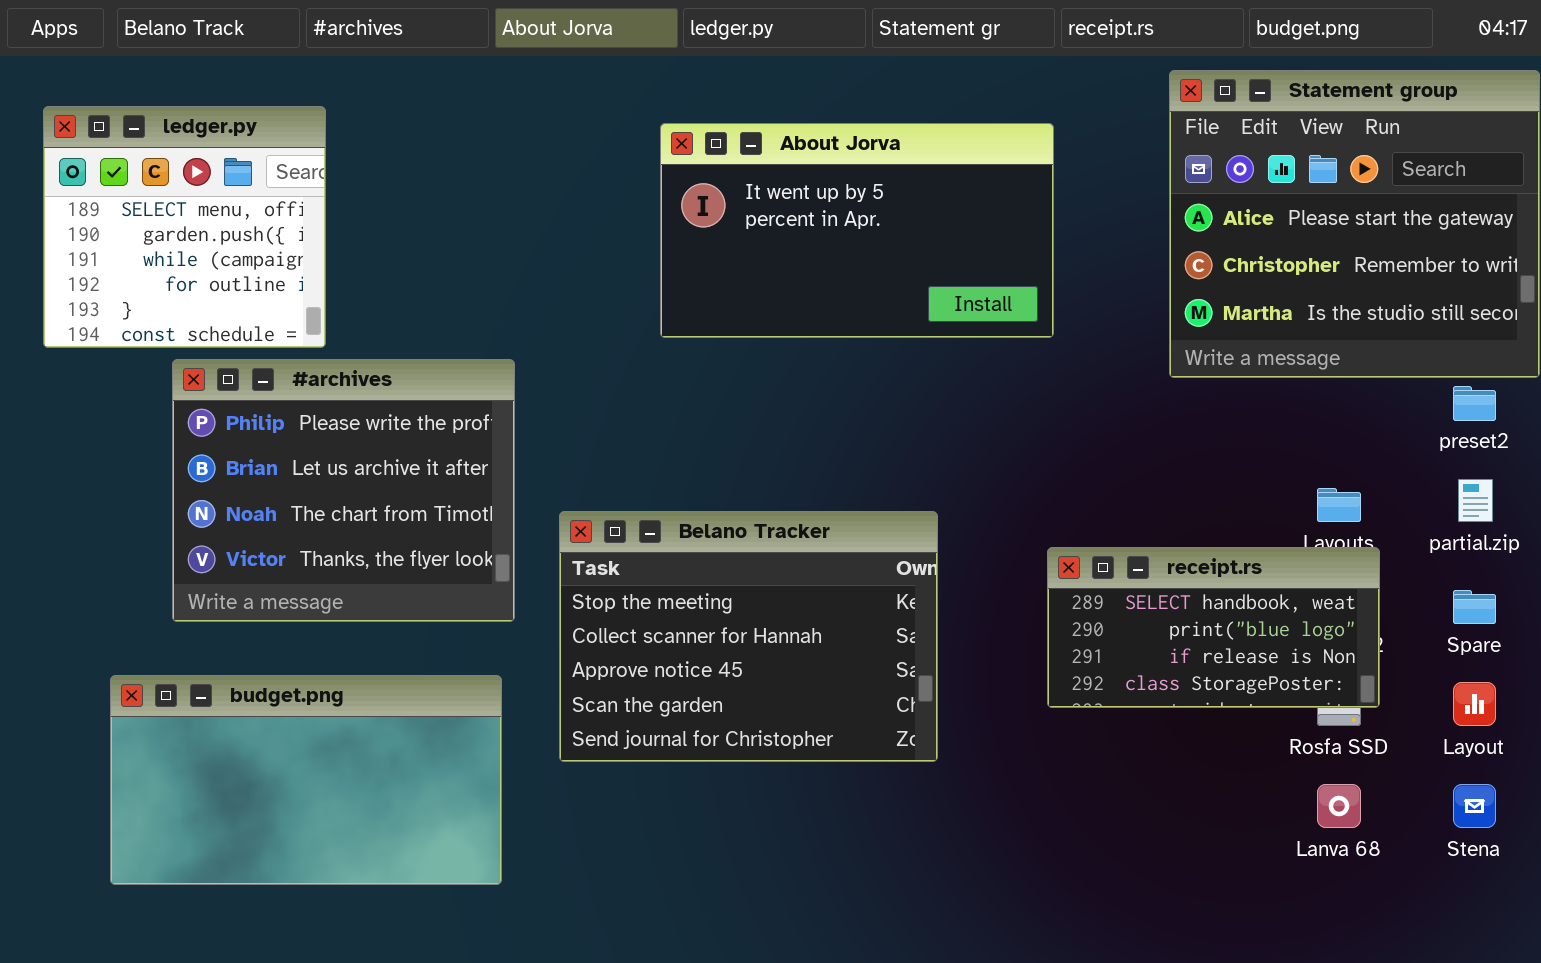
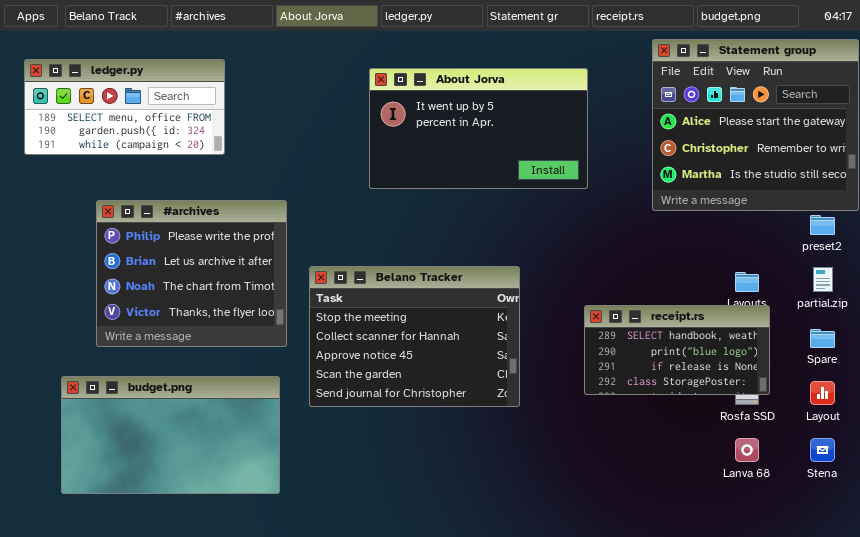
ledger.py: [43,106,326,348] -> [24,59,225,155], resized
Belano Tracker: [559,511,938,762] -> [309,266,520,407], moved

